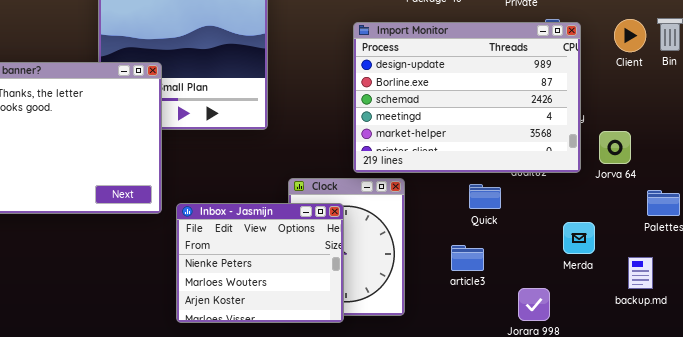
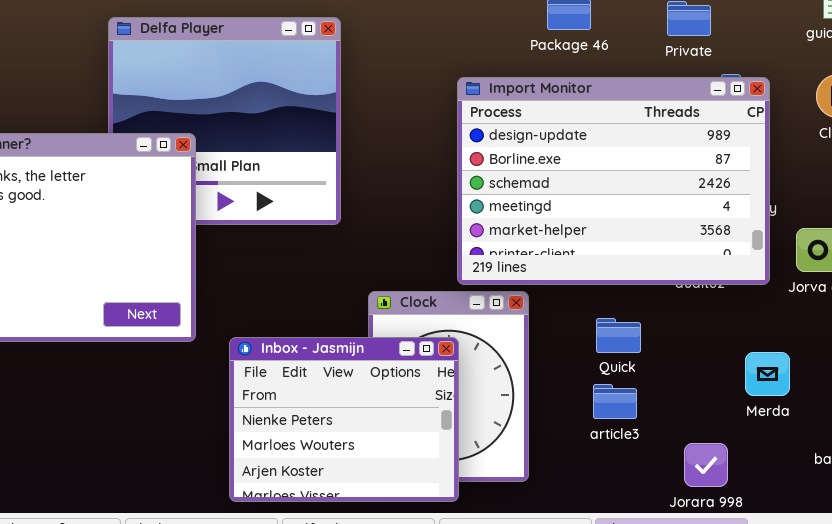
Quick: [469,184,501,209] -> [596,318,641,353], moved
Inbox - Jasmijn: [176,203,344,323] -> [229,337,459,502], moved

